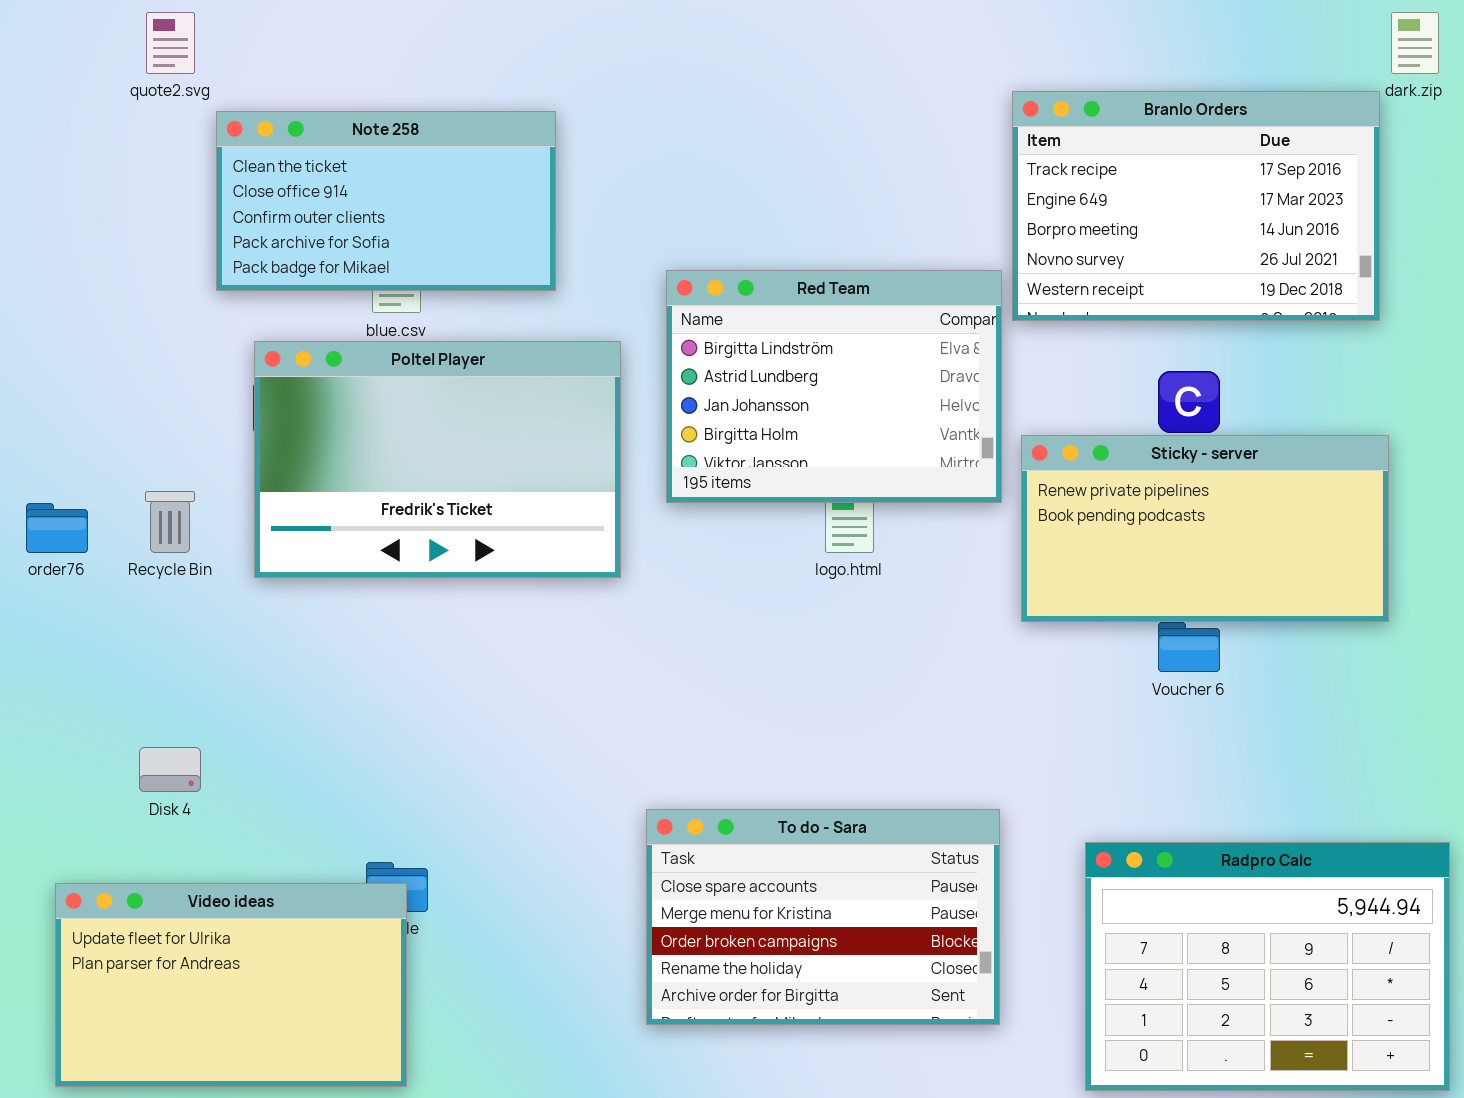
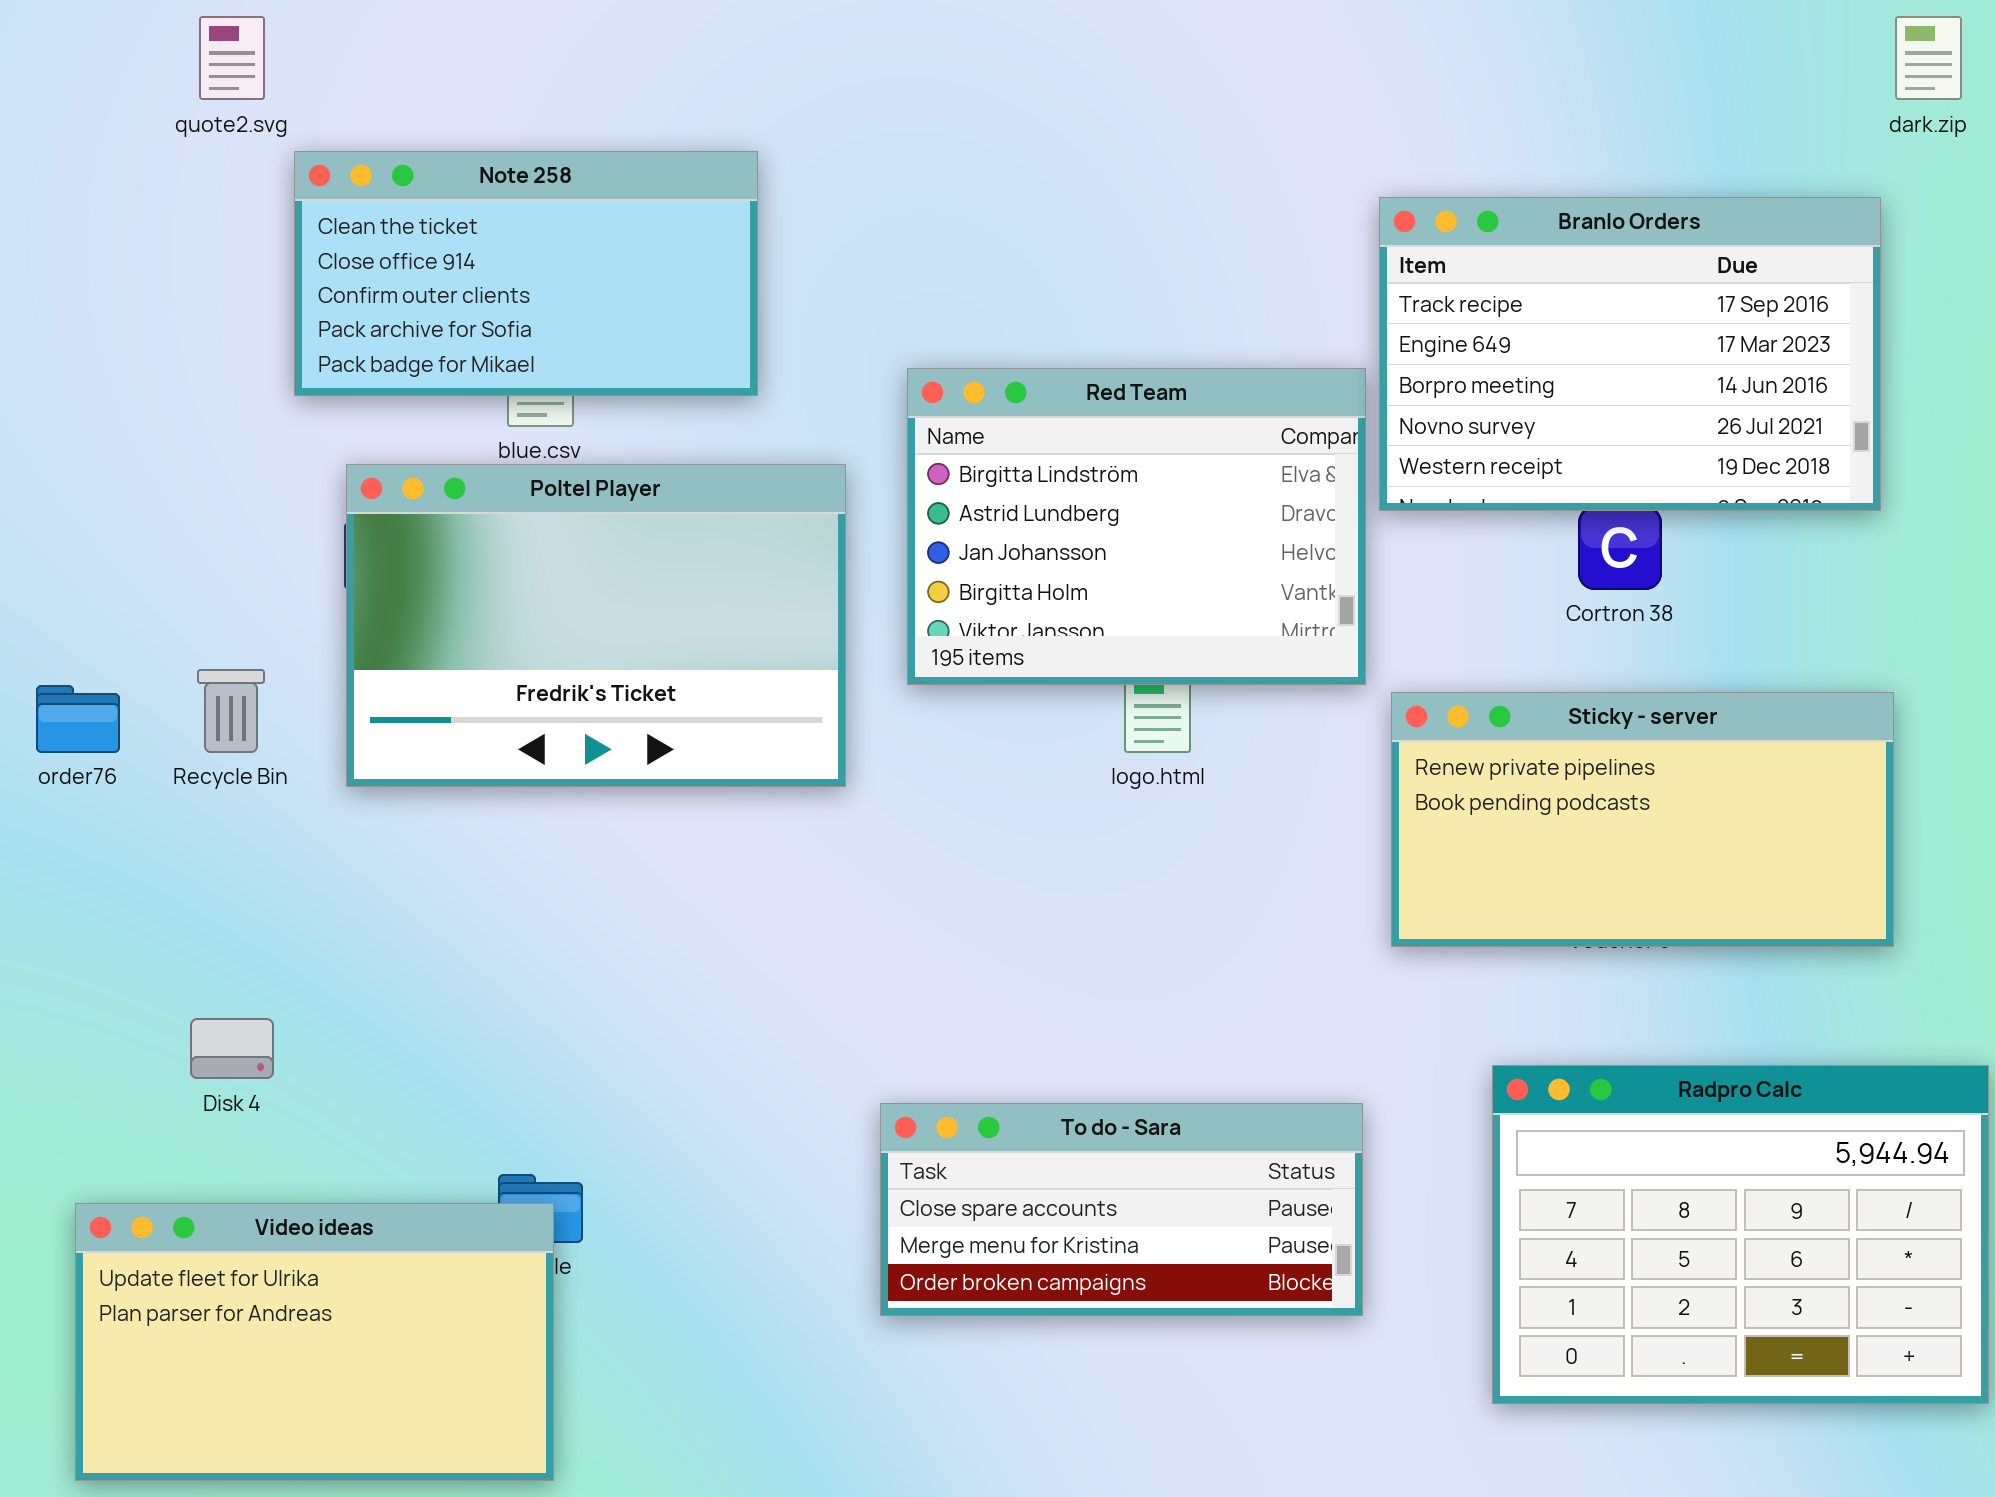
Branlo Orders: [1012,91,1380,321] -> [1379,197,1881,511], moved
Sticky - server: [1021,435,1389,622] -> [1391,692,1894,947], moved
To do - Sara: [646,809,1000,1025] -> [880,1103,1363,1316], resized
Radpro Calc: [1085,842,1450,1091] -> [1492,1065,1989,1404], moved

